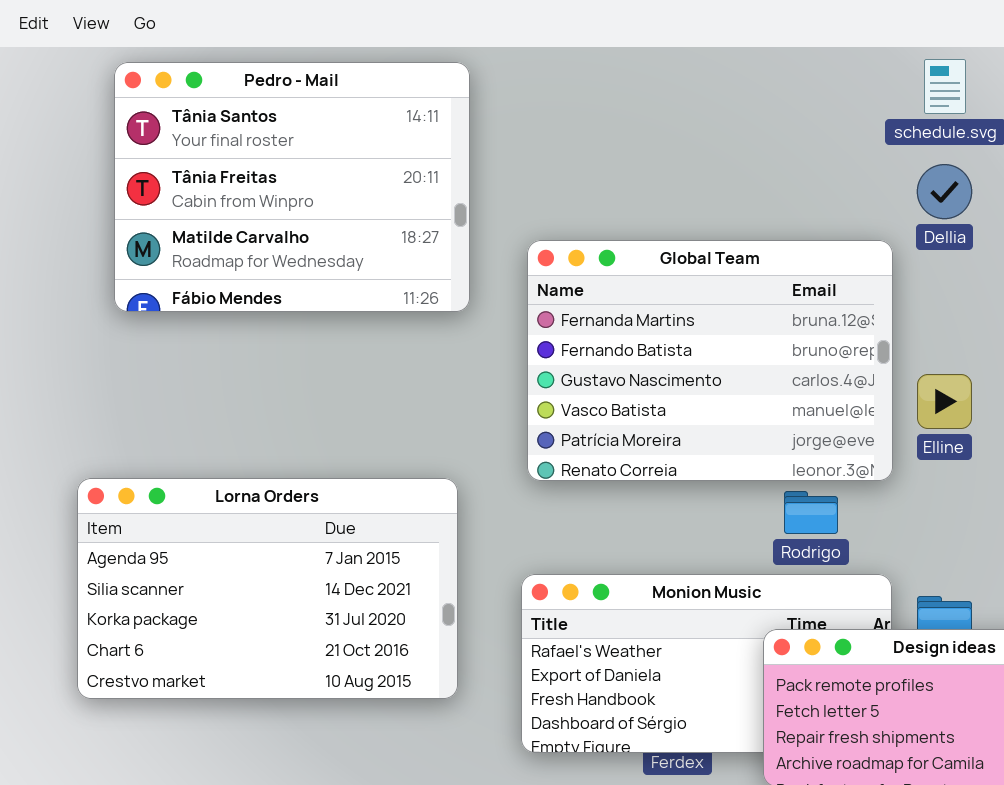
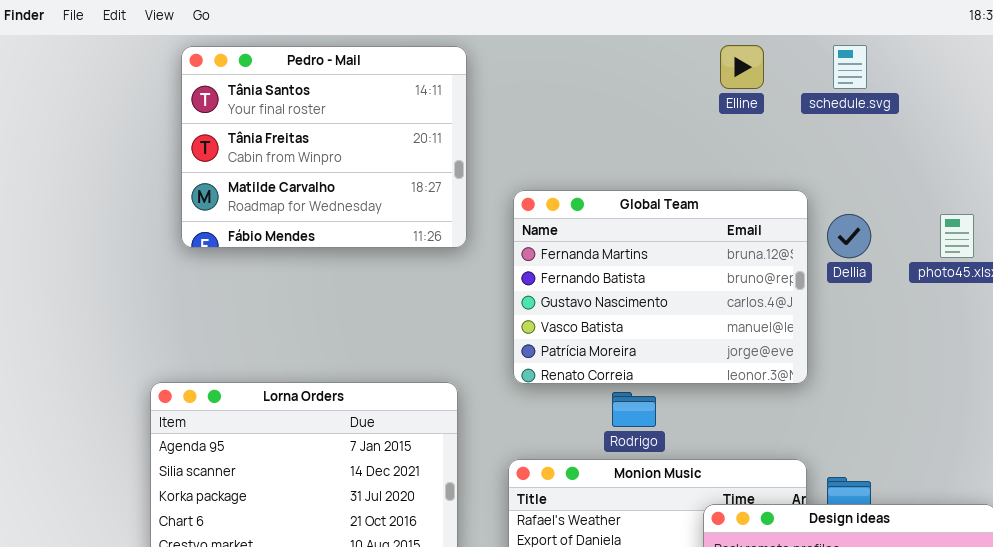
Dellia: [917,164,972,219] -> [827,214,871,258], moved
Elline: [917,374,972,429] -> [720,45,764,89], moved
Rodrigo: [784,491,838,534] -> [612,392,656,427], moved

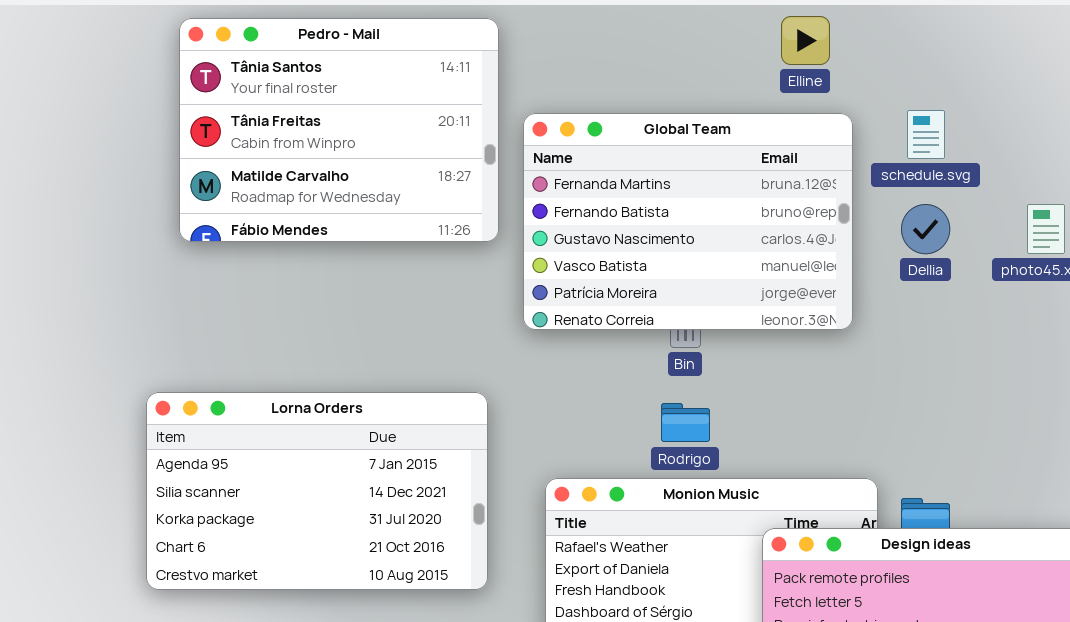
schedule.svg: [833,45,867,89] -> [907,110,945,159], moved
Global Team: [513,190,808,384] -> [523,113,853,330], moved

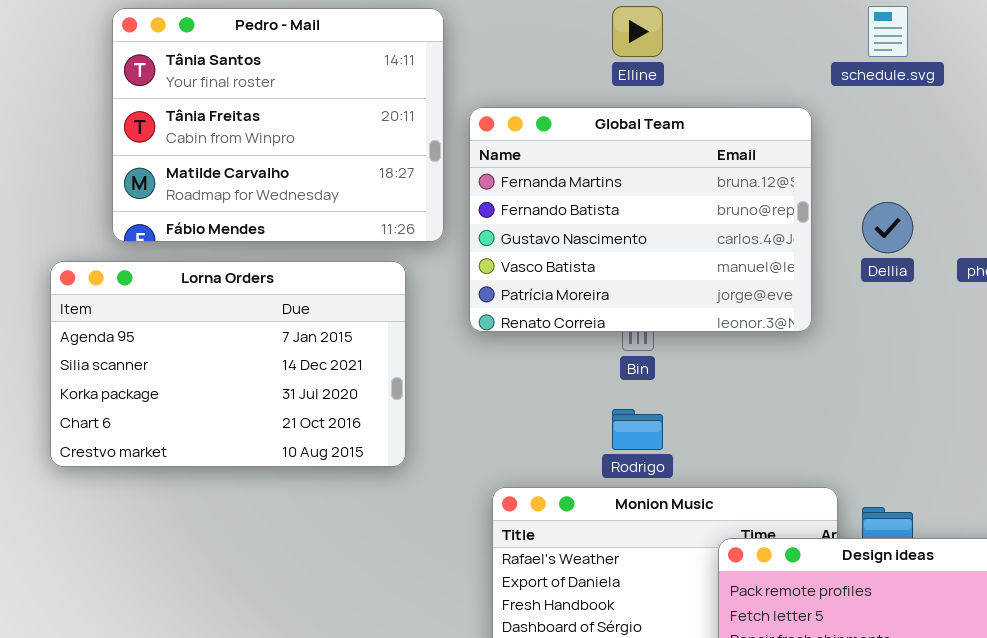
Elline: [781,16,830,65] -> [612,6,663,57], moved
schedule.svg: [907,110,945,159] -> [868,6,908,57], moved
Lorna Orders: [146,392,488,590] -> [50,261,406,467], moved

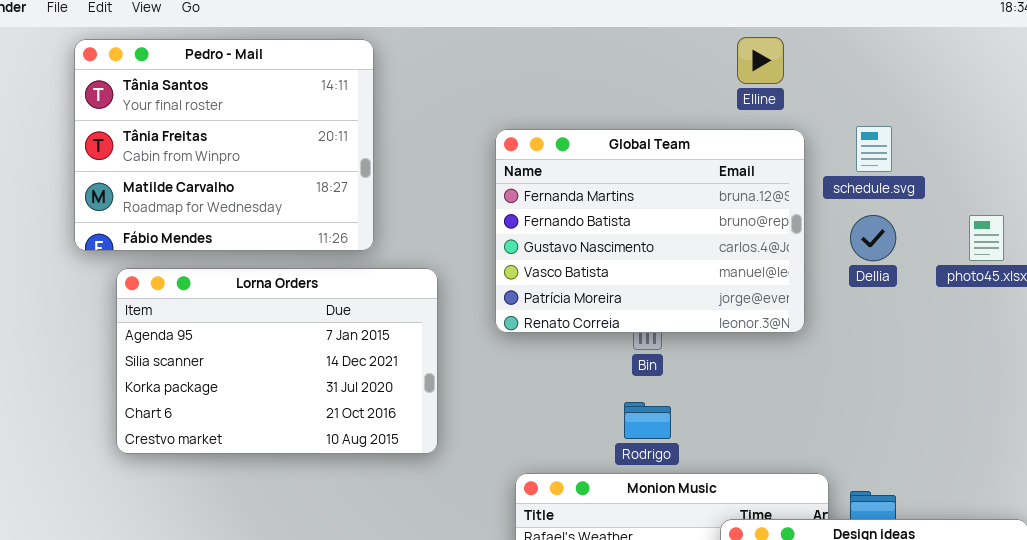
Elline: [612,6,663,57] -> [737,37,784,84], moved
schedule.svg: [868,6,908,57] -> [856,126,892,172], moved
Pedro - Mail: [112,8,444,242] -> [74,39,374,251], moved

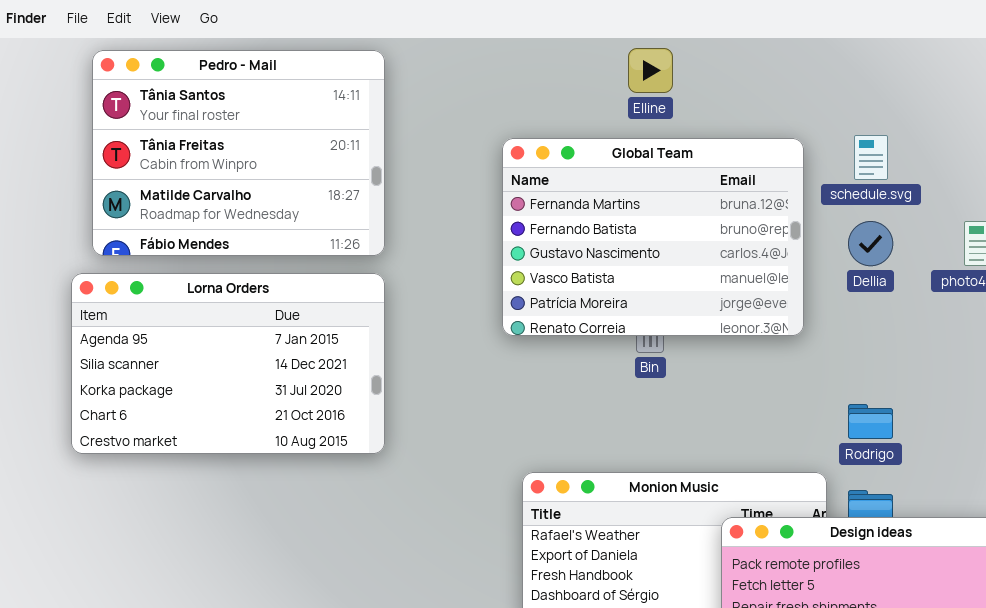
Elline: [737,37,784,84] -> [628,48,673,93], moved
Lorna Orders: [116,268,438,454] -> [71,273,385,454], moved
Rodrigo: [624,402,671,439] -> [848,404,893,439], moved

